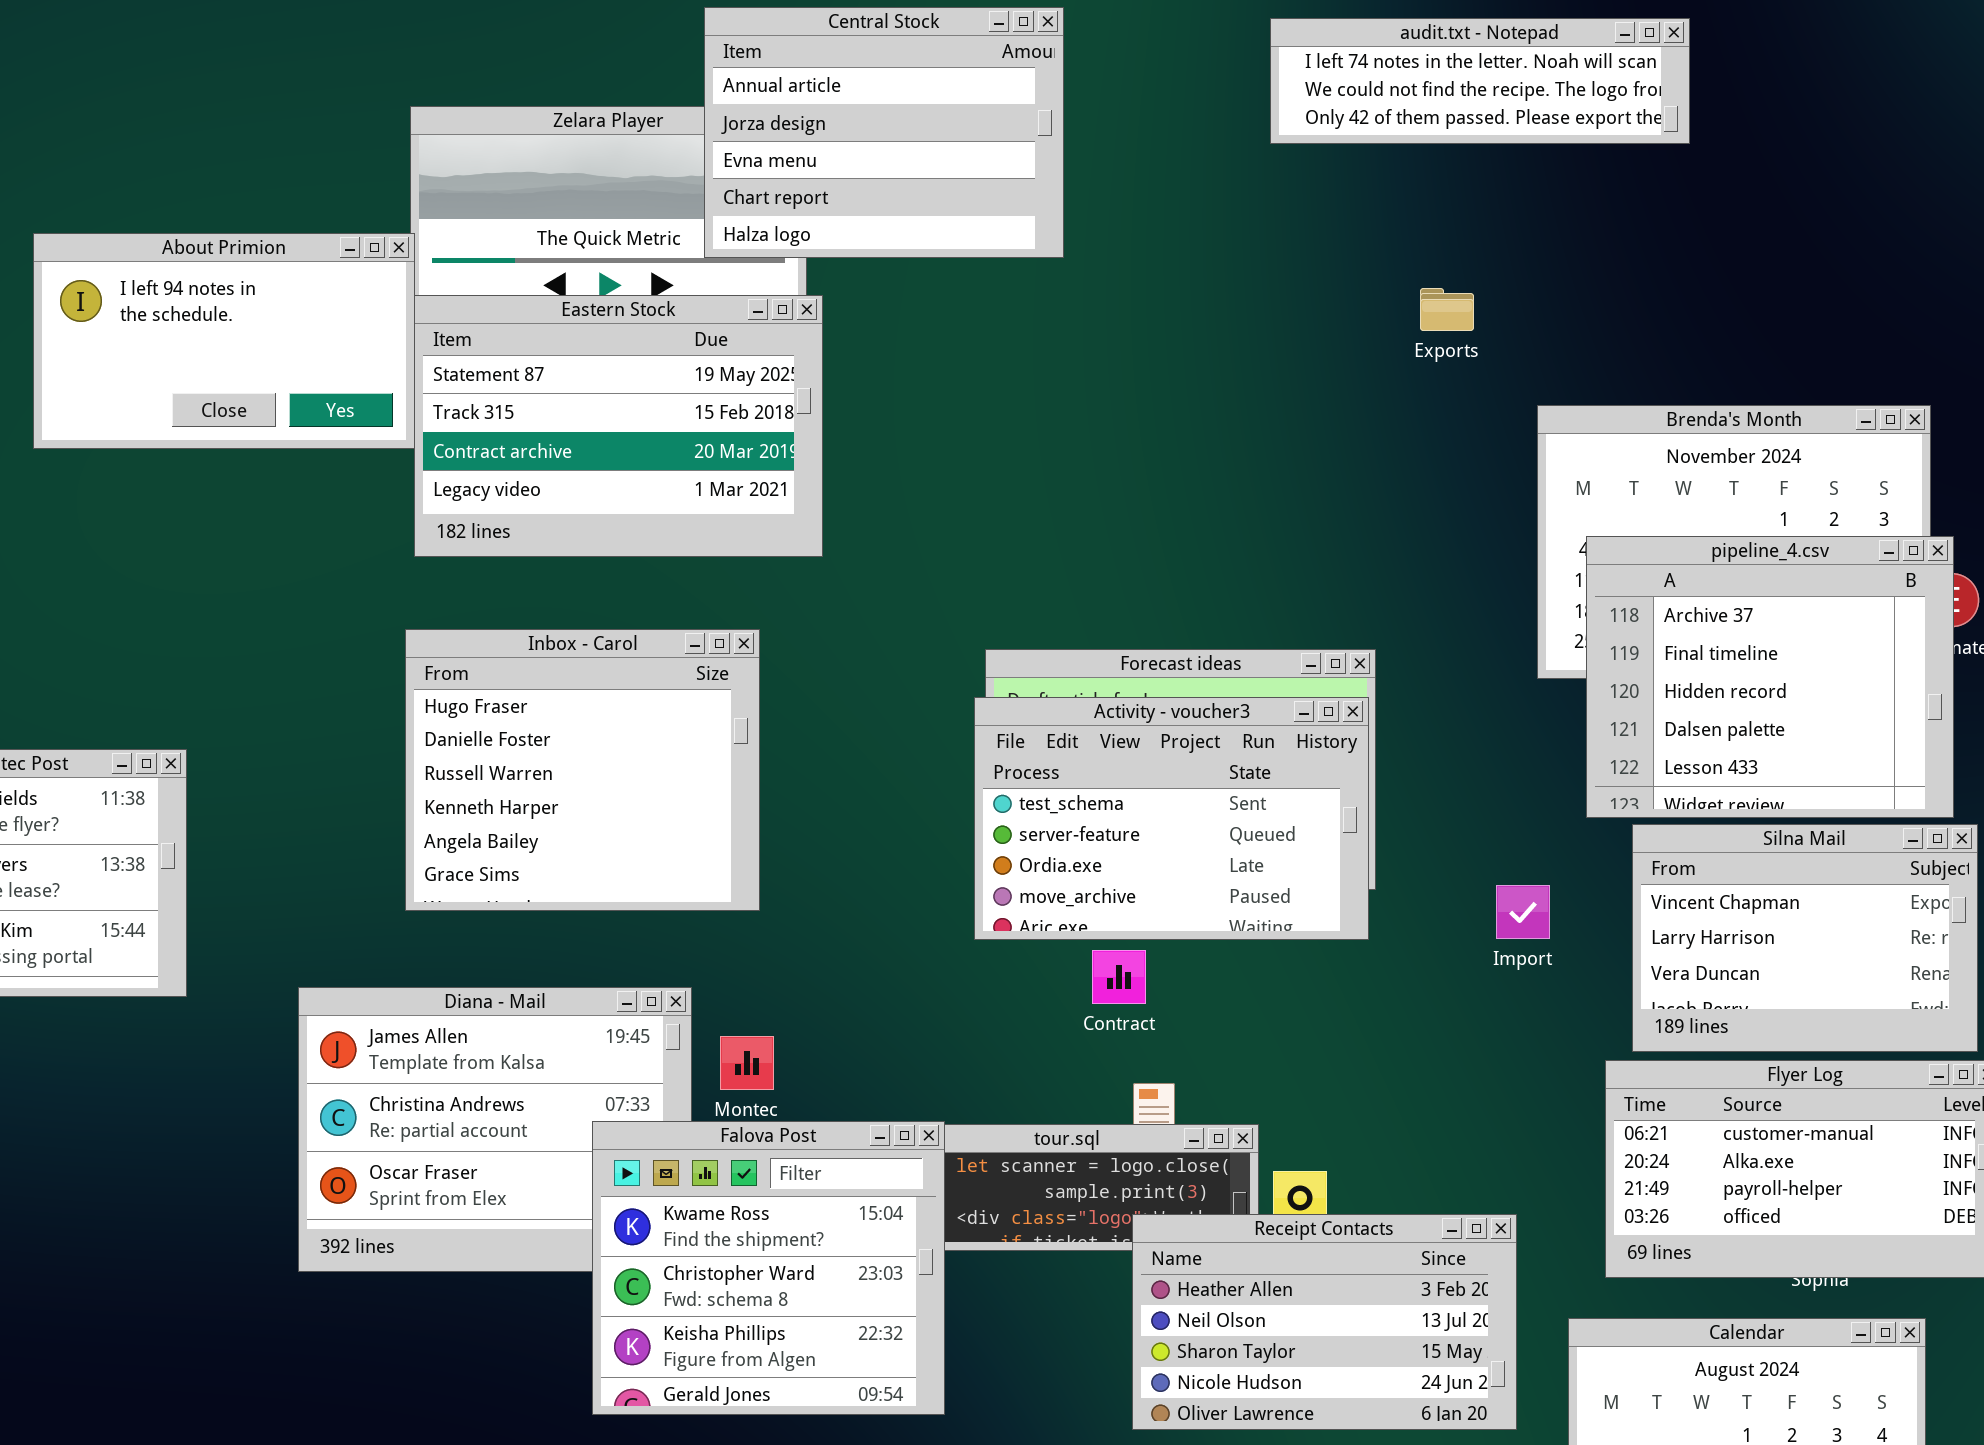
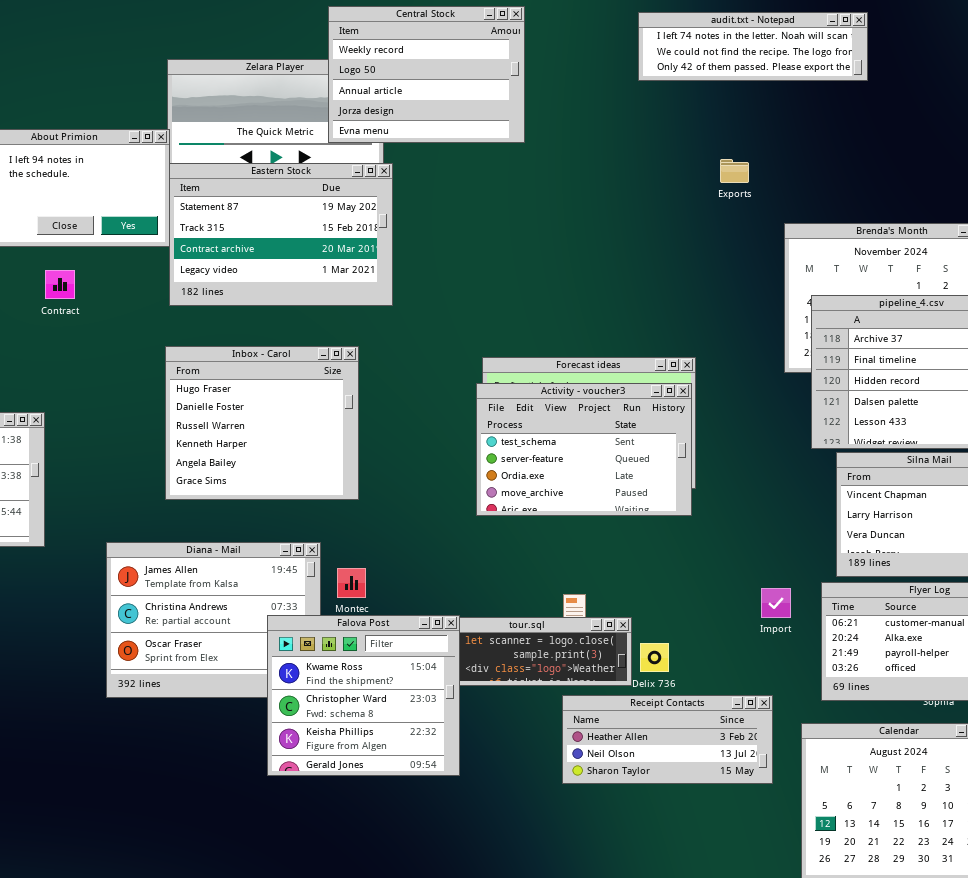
Central Stock: [704,7,1064,258] -> [328,6,525,143], scrolled up 2 rows
Import: [1496,885,1550,939] -> [761,588,791,618], moved
Contract: [1092,950,1146,1004] -> [45,270,75,299], moved
Receipt Contacts: [1132,1214,1517,1430] -> [562,695,773,784], resized

